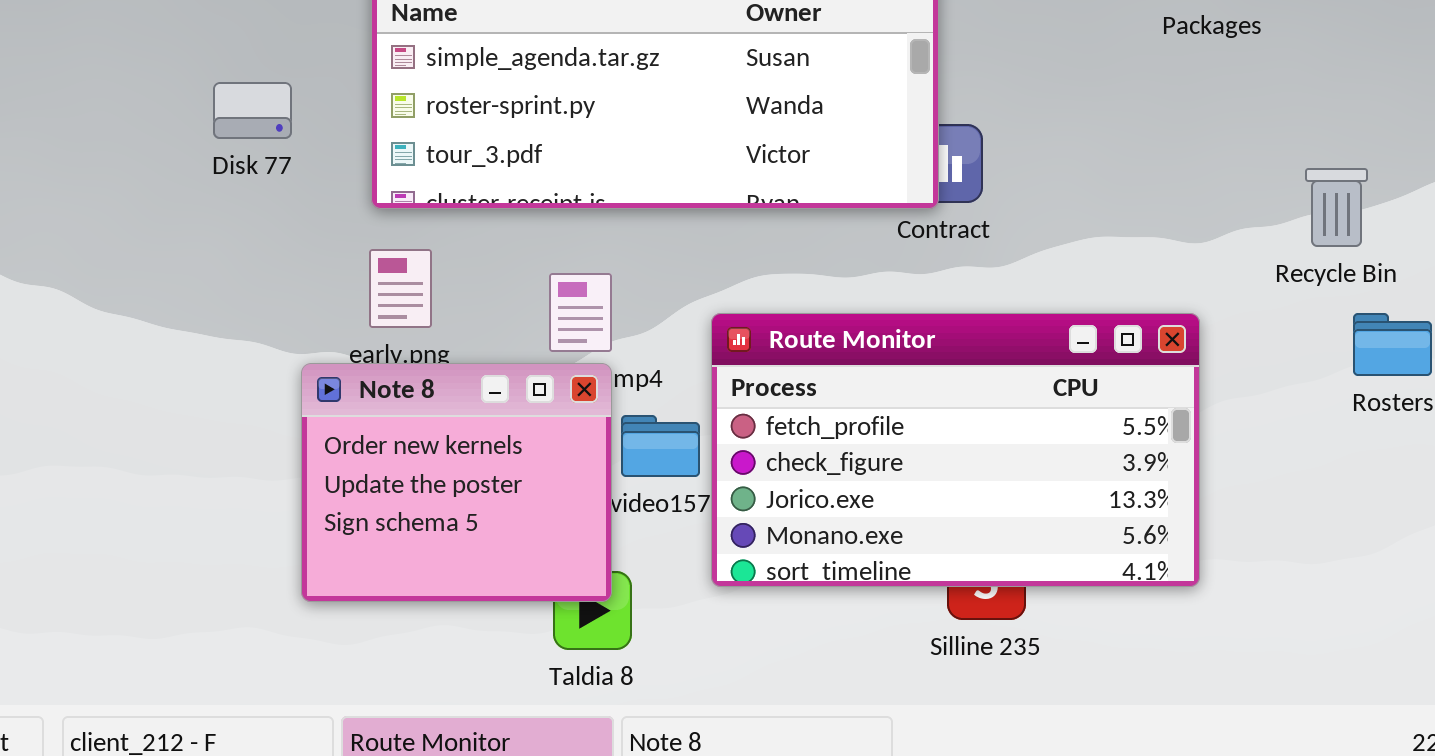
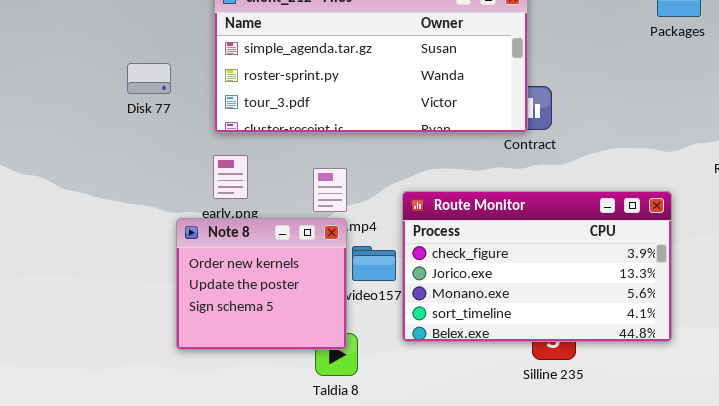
Route Monitor: [711,313,1200,587] -> [402,191,672,342], scrolled down 1 row

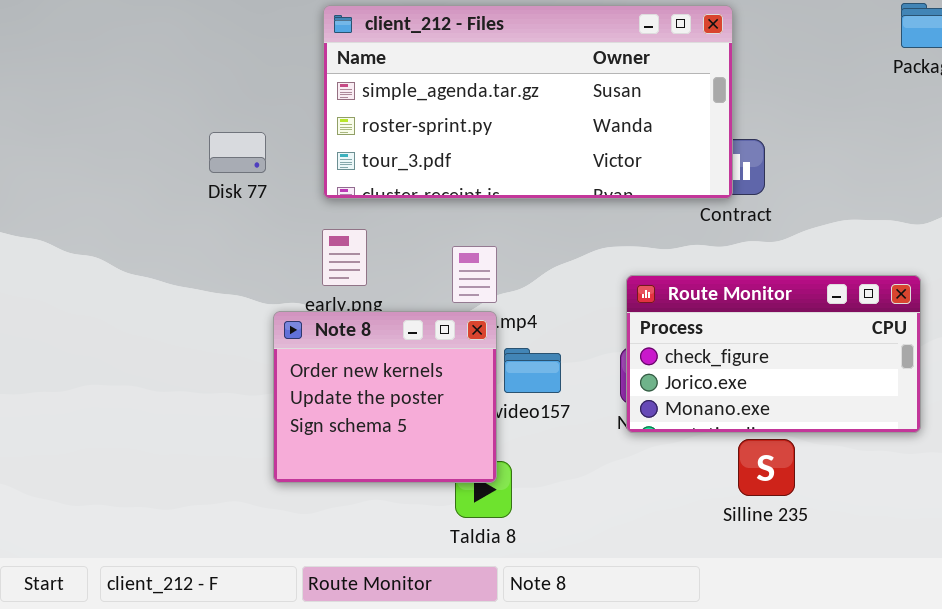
Disk 77: [127,63,171,94] -> [209,132,266,173], moved
Route Monitor: [402,191,672,342] -> [626,275,921,433], resized

